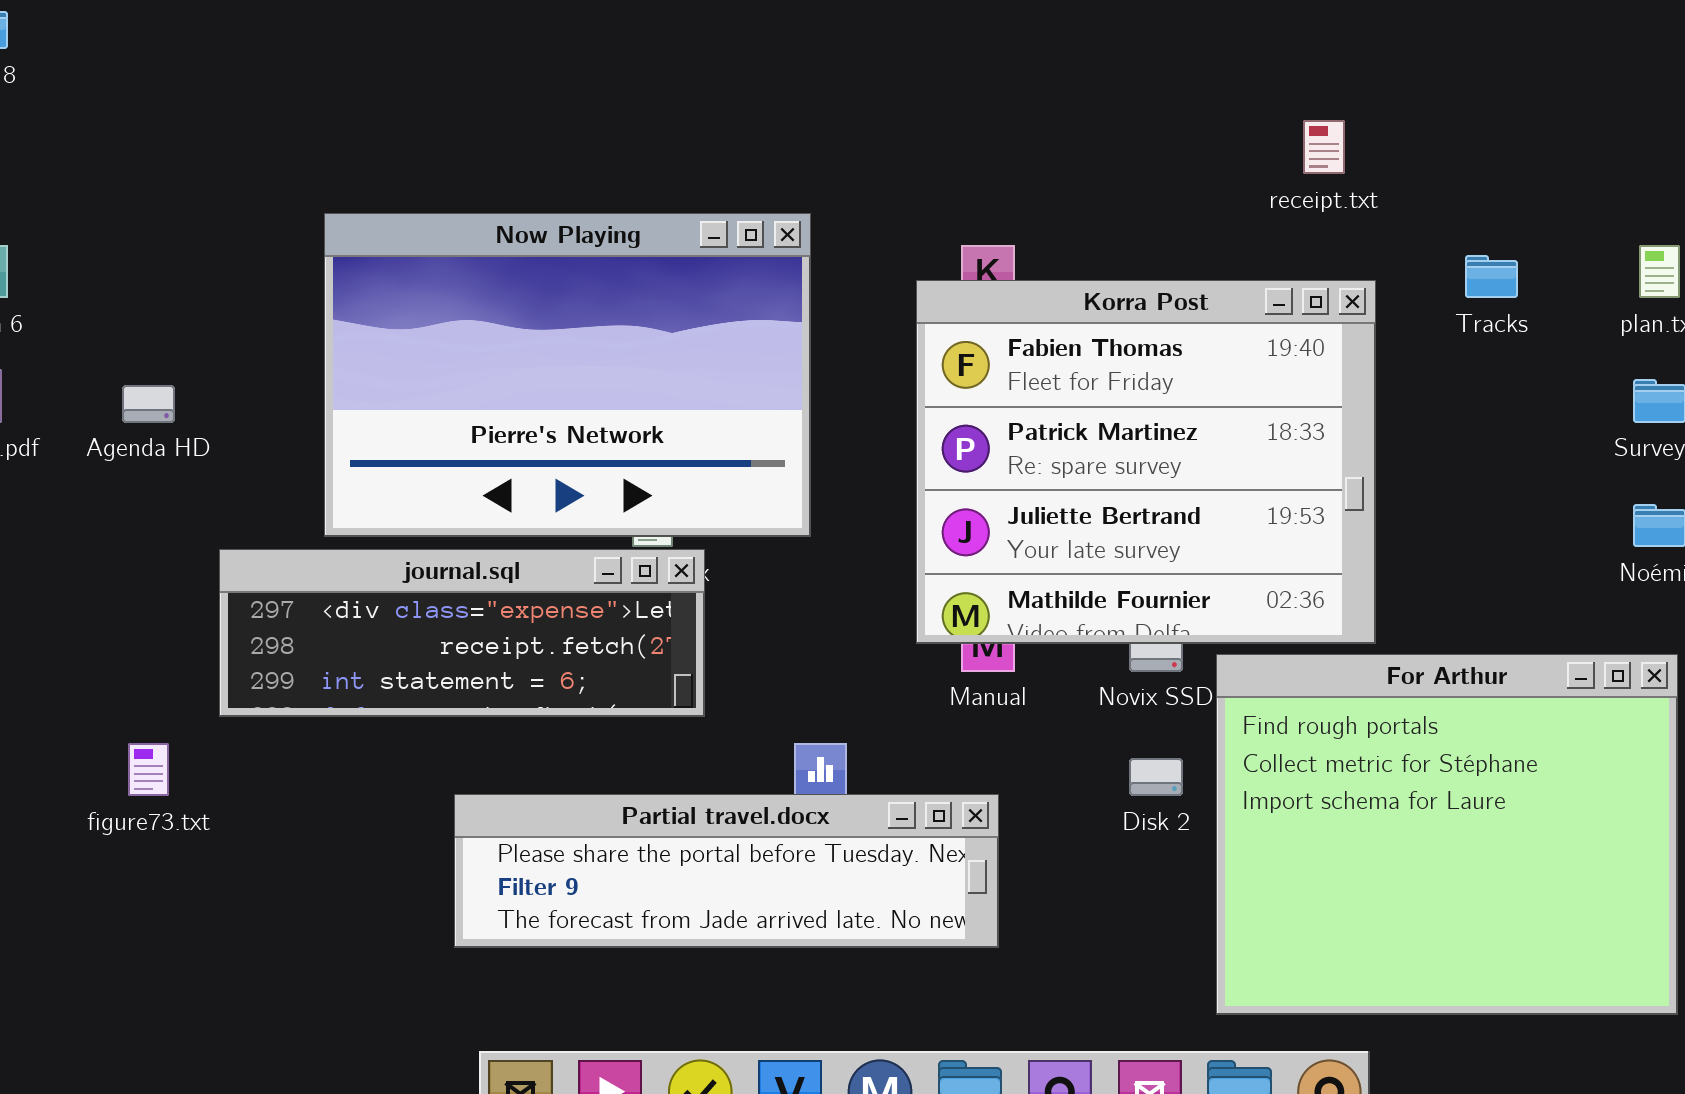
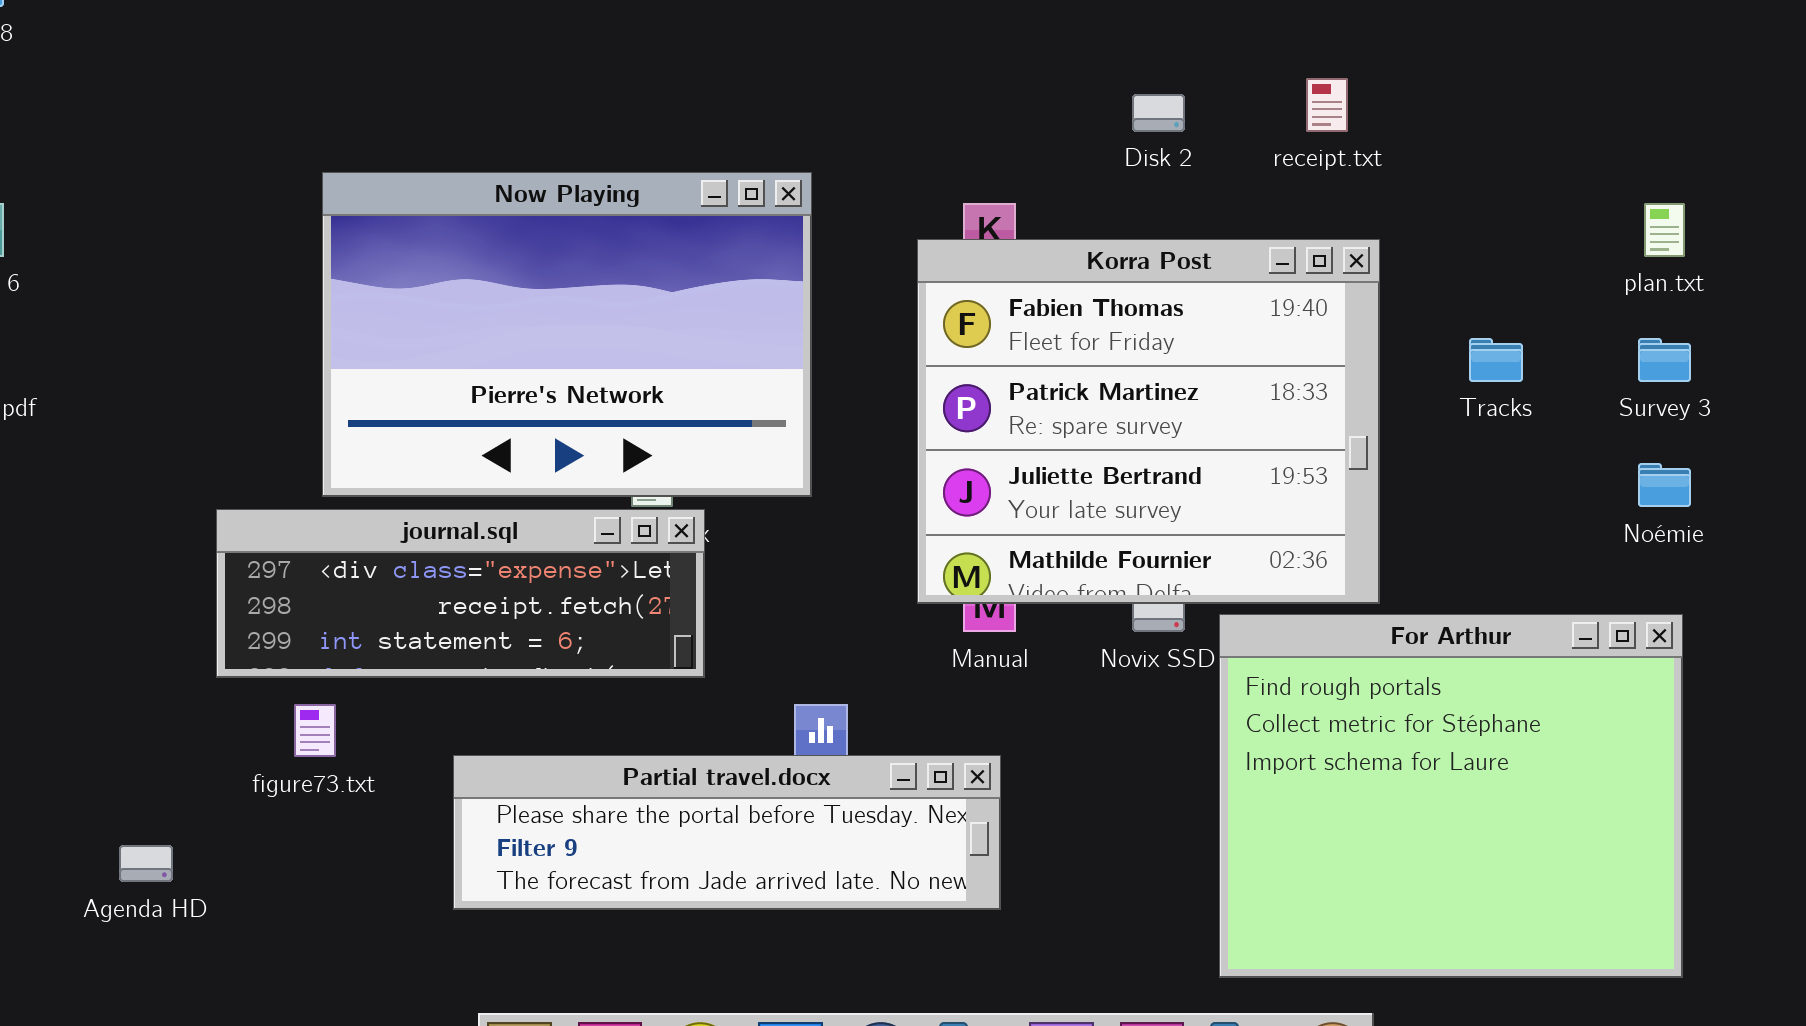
Tracks: [1465,255,1518,298] -> [1469,338,1523,382], moved
Agenda HD: [122,385,175,423] -> [119,845,173,882], moved
figure73.txt: [128,743,169,796] -> [294,704,336,757], moved
Disk 2: [1129,758,1183,796] -> [1132,94,1185,132], moved

